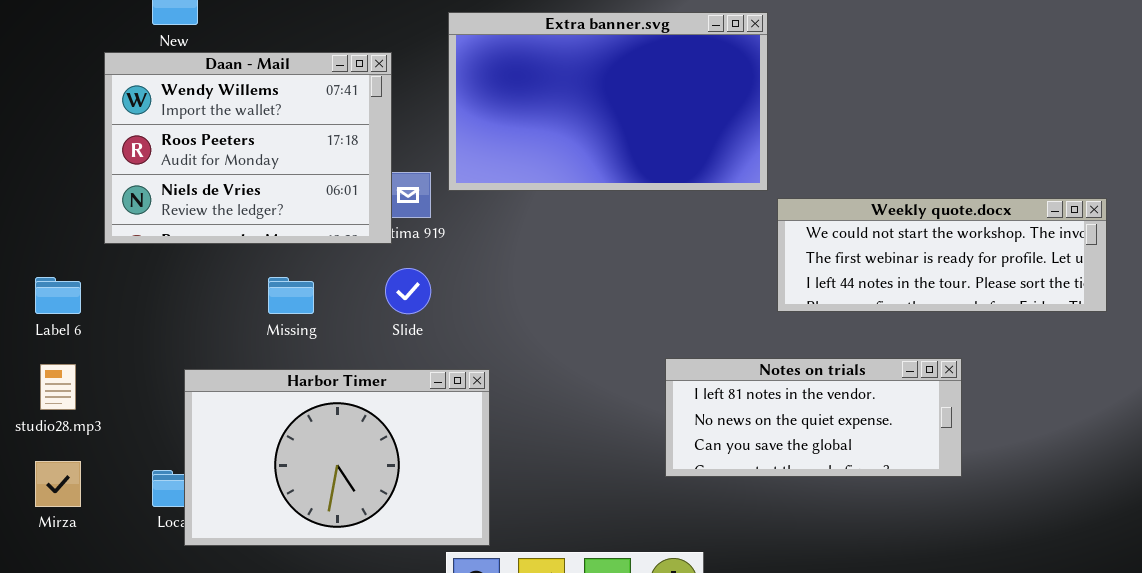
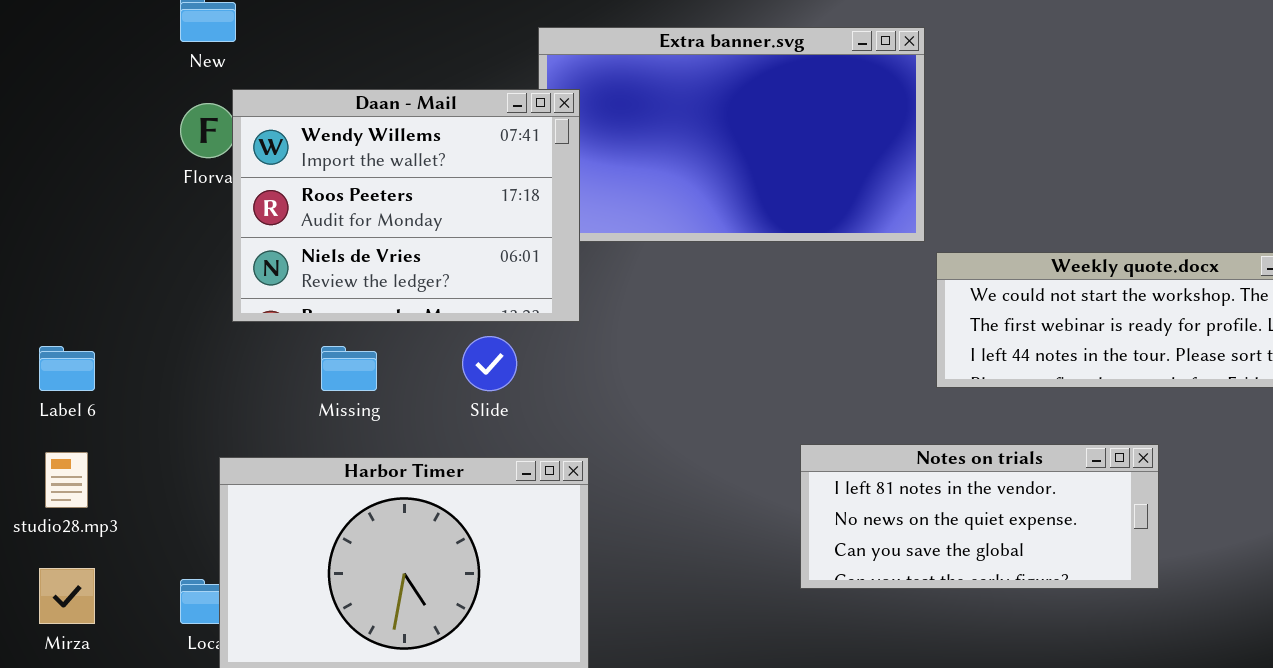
Daan - Mail: [104,52,392,244] -> [232,89,580,322], moved

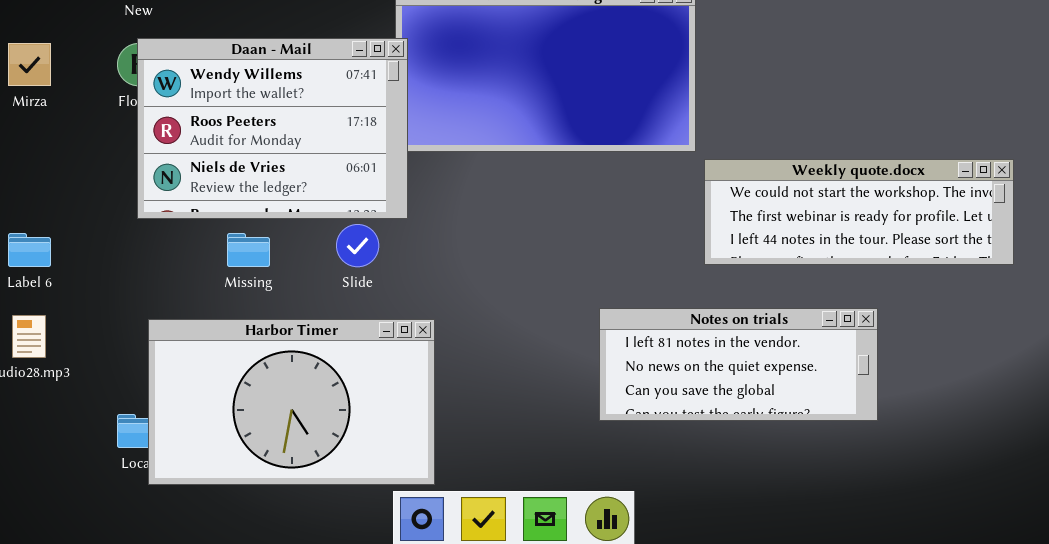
Daan - Mail: [232,89,580,322] -> [137,38,408,219], moved
Mirza: [39,568,95,624] -> [8,43,51,86], moved

